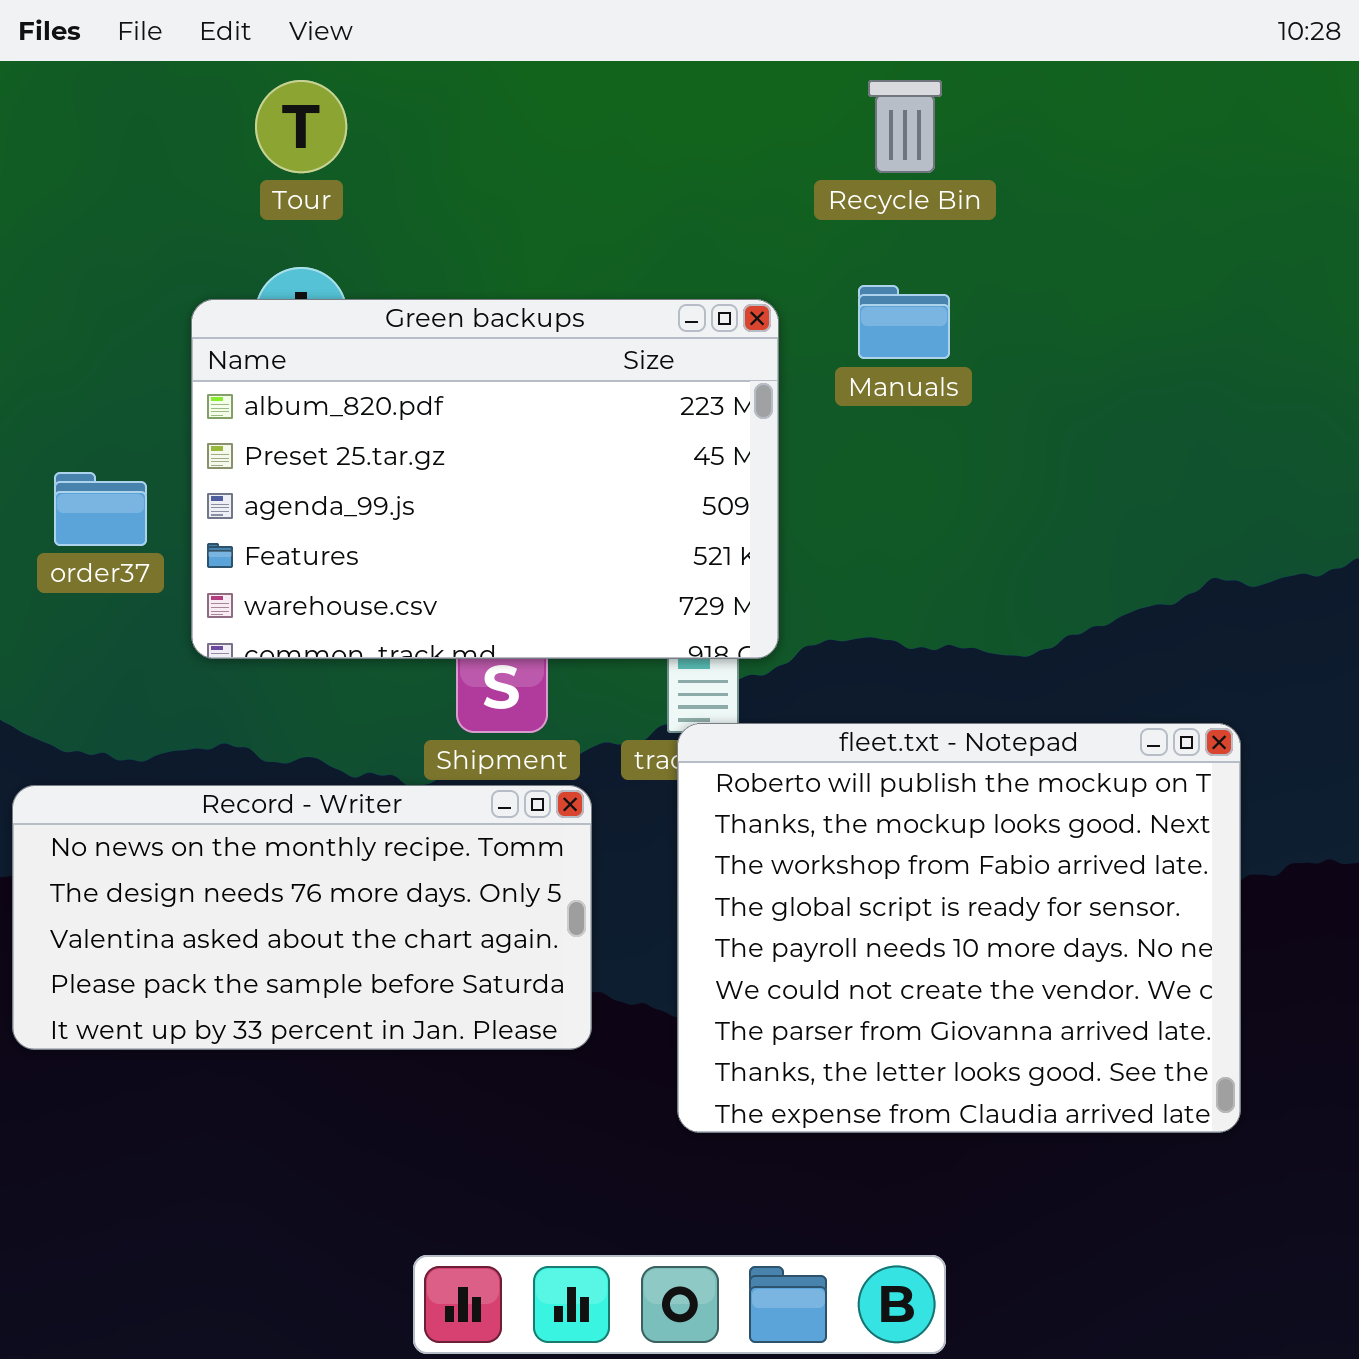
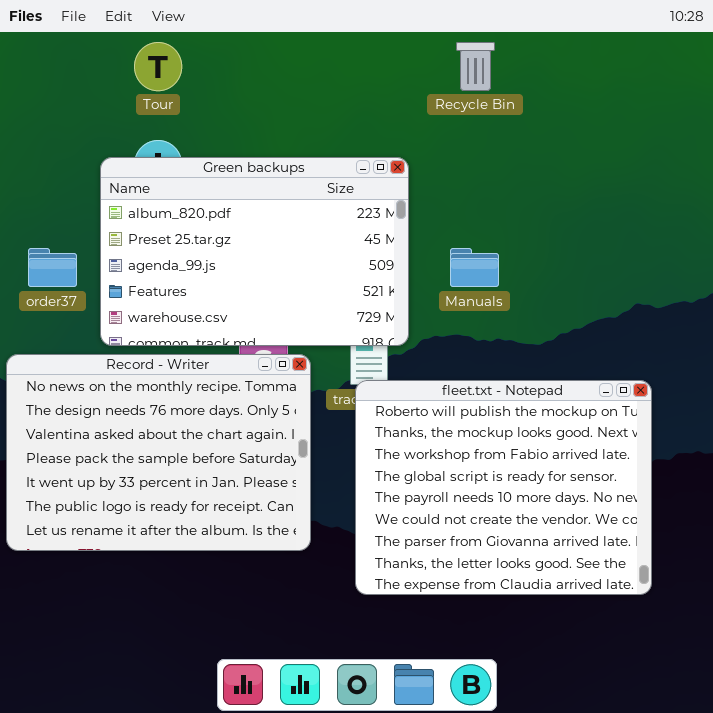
Manuals: [858,285,950,359] -> [450,248,499,287], moved
Record - Writer: [12,785,592,1050] -> [6,354,311,551], resized

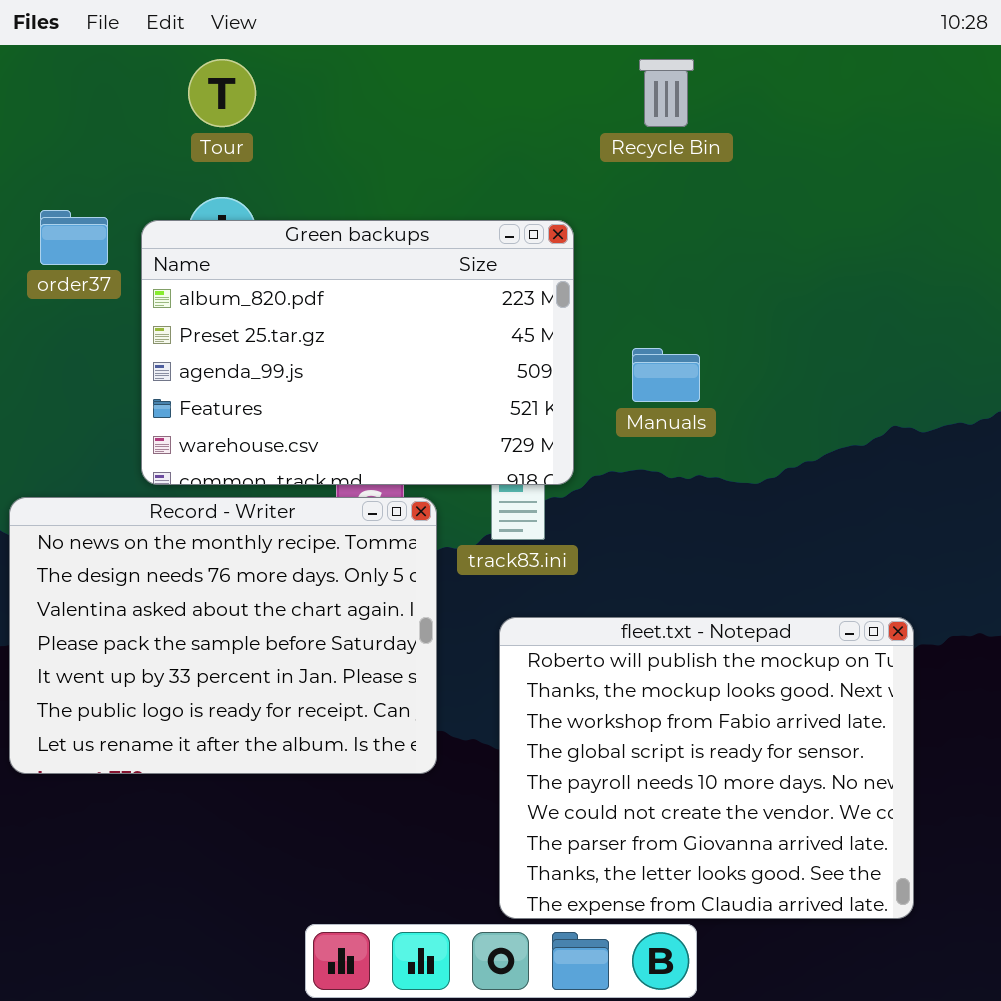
order37: [28,248,77,287] -> [40,210,108,265], moved
fleet.txt - Notepad: [355,380,652,595] -> [499,617,914,919], moved

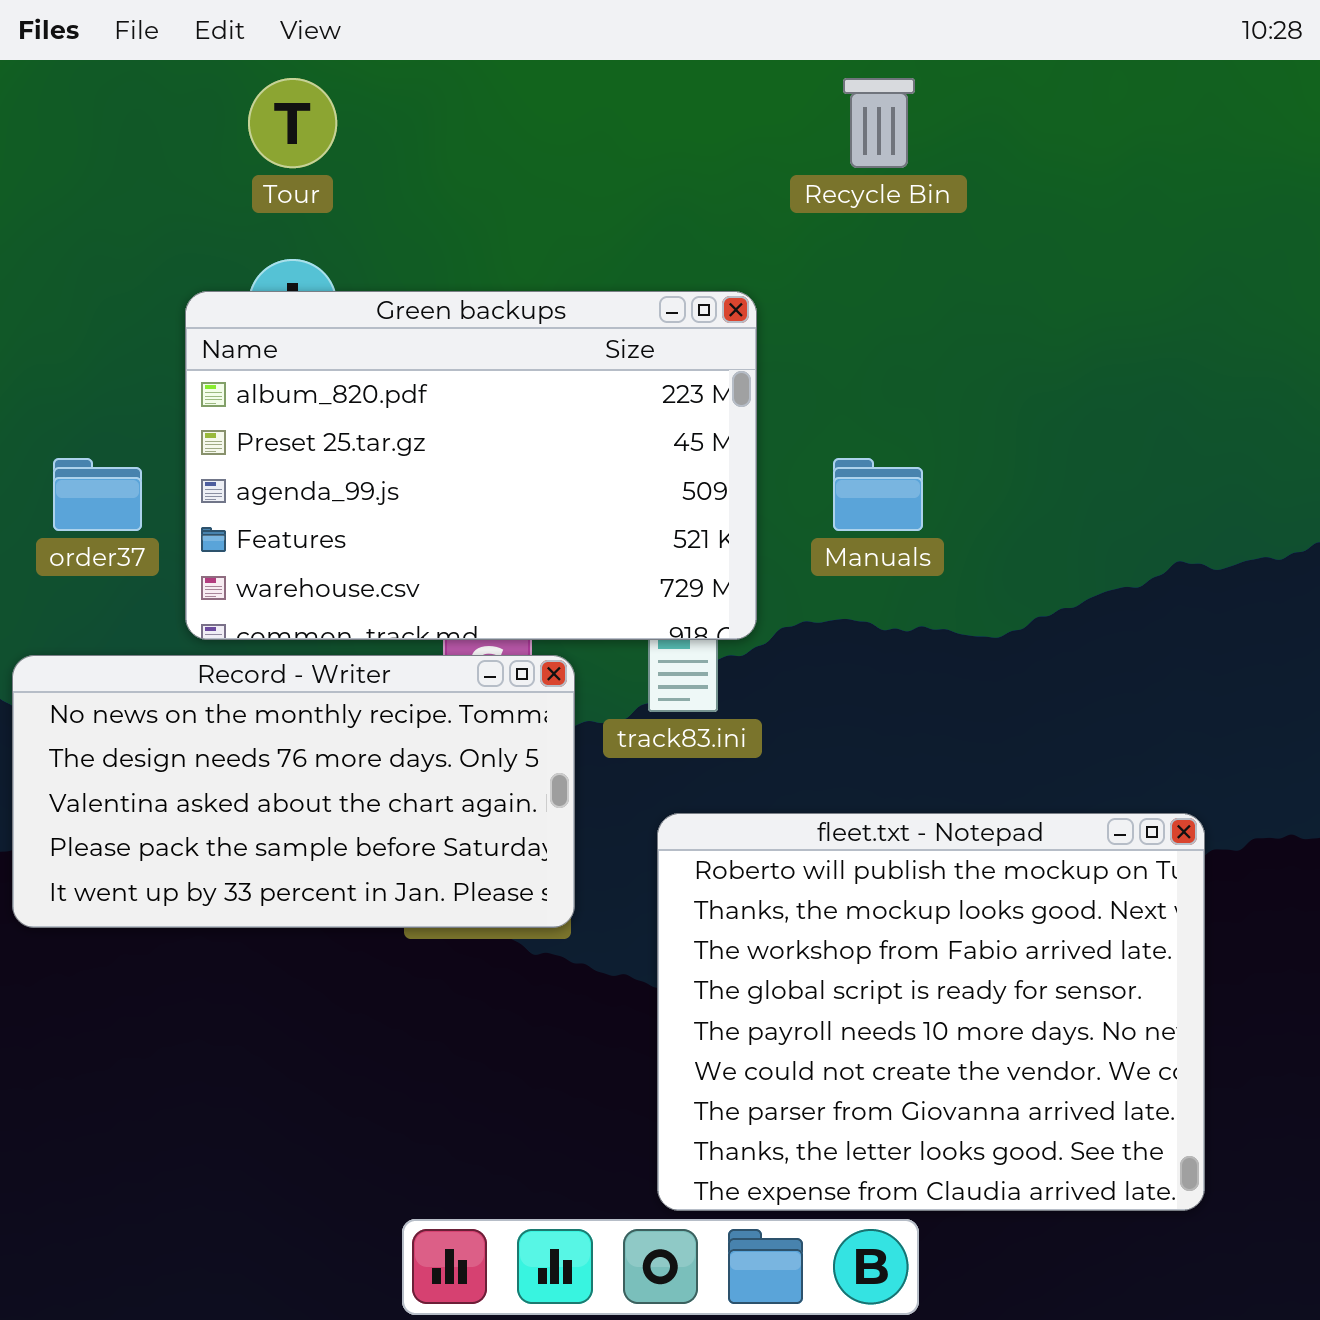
order37: [40,210,108,265] -> [53,458,142,531], moved
Record - Writer: [9,497,437,774] -> [12,655,575,928], resized

